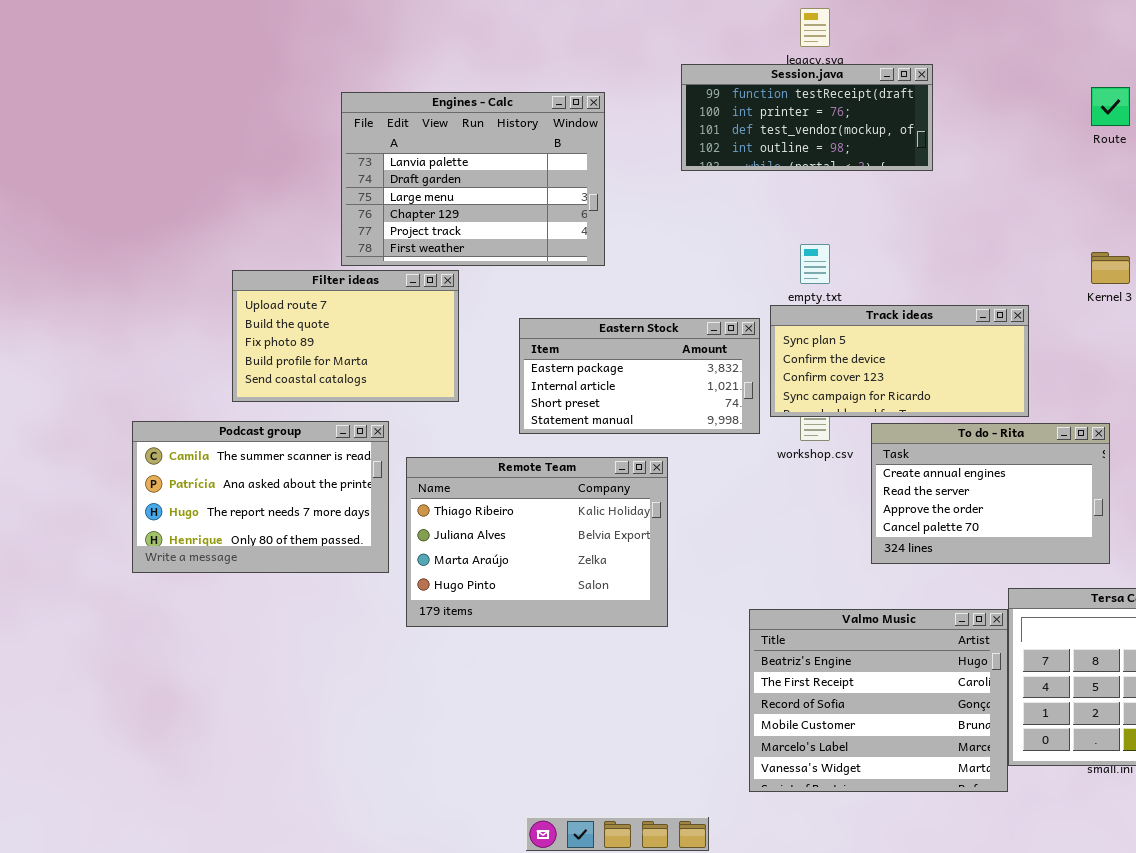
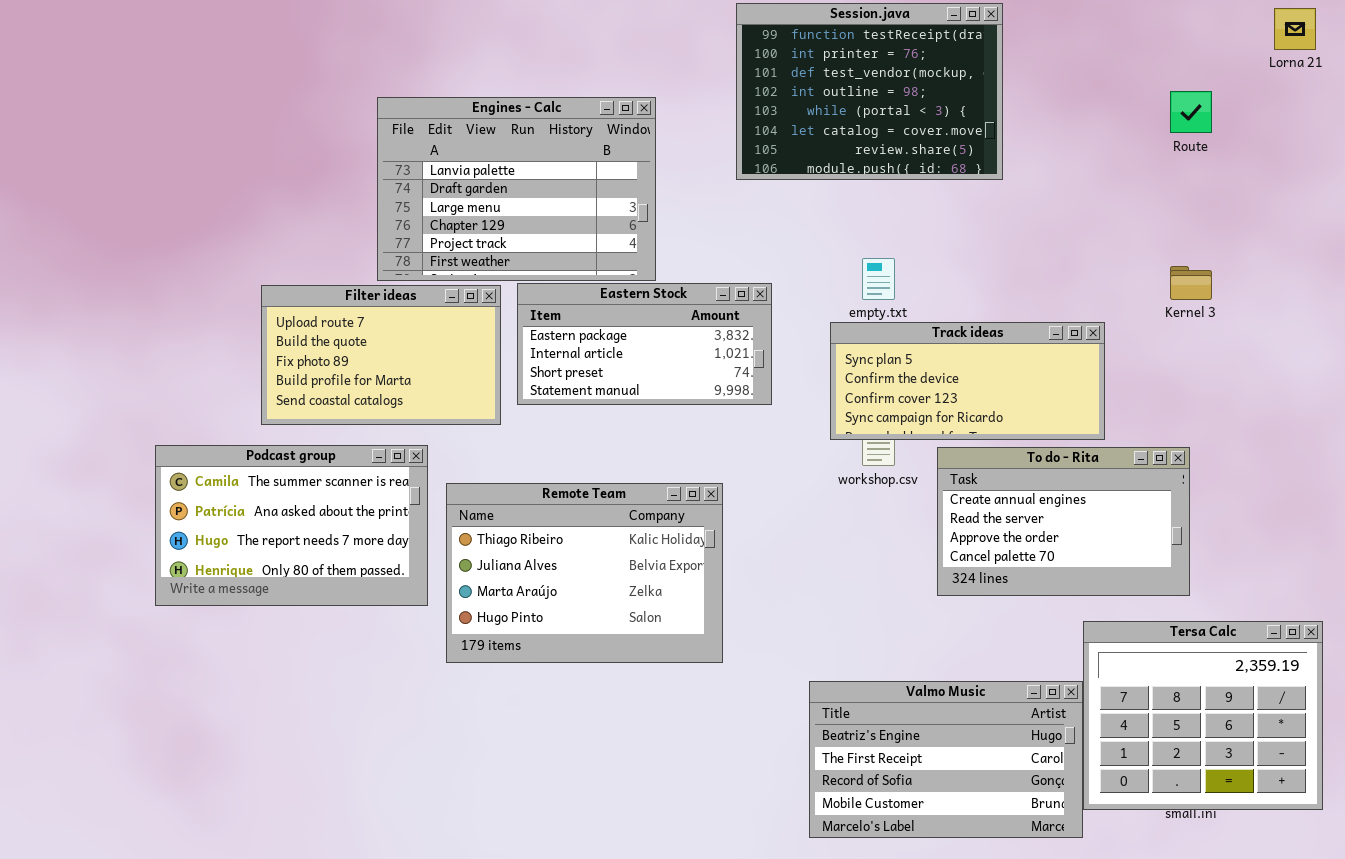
Session.java: [681,64,933,171] -> [736,3,1003,180], resized
Eastern Stock: [519,318,760,434] -> [517,283,772,405], moved
Valmo Music: [749,609,1008,792] -> [809,681,1083,838], resized

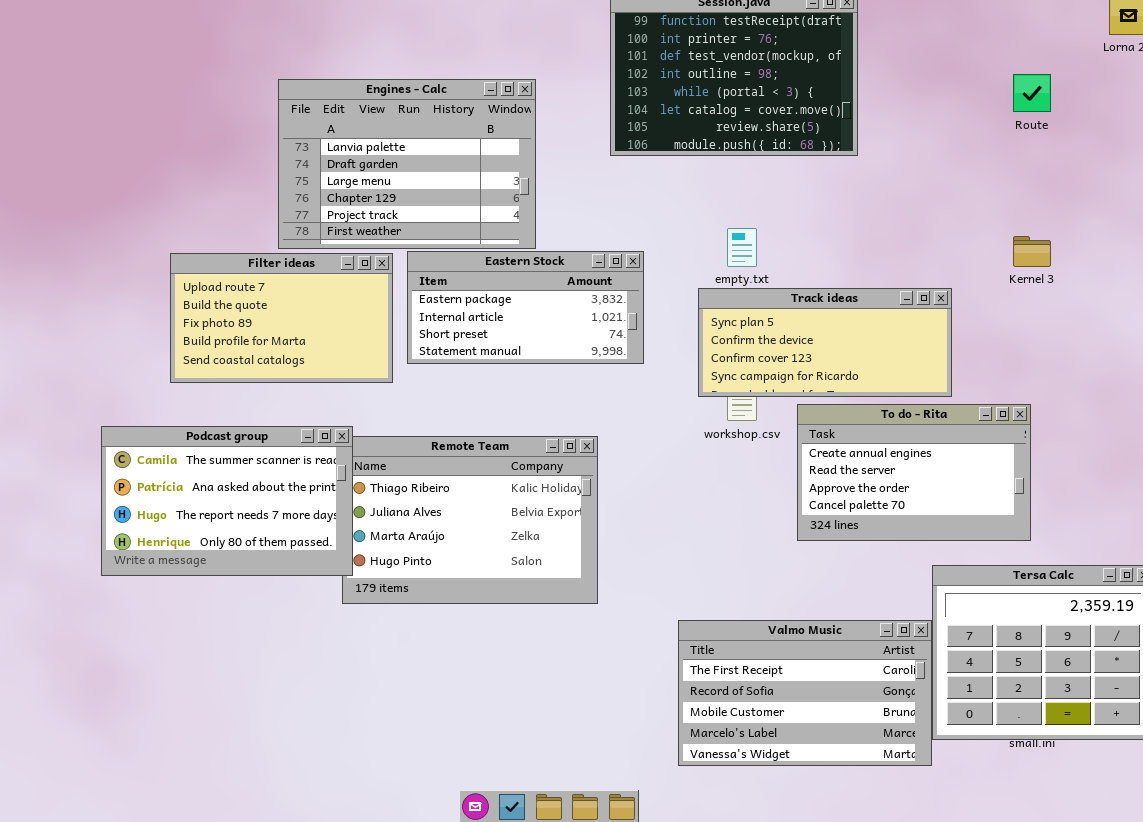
Podcast group: [155,445,428,606] -> [101,426,353,576], moved
Valmo Music: [809,681,1083,838] -> [678,620,932,766], scrolled down 1 row

